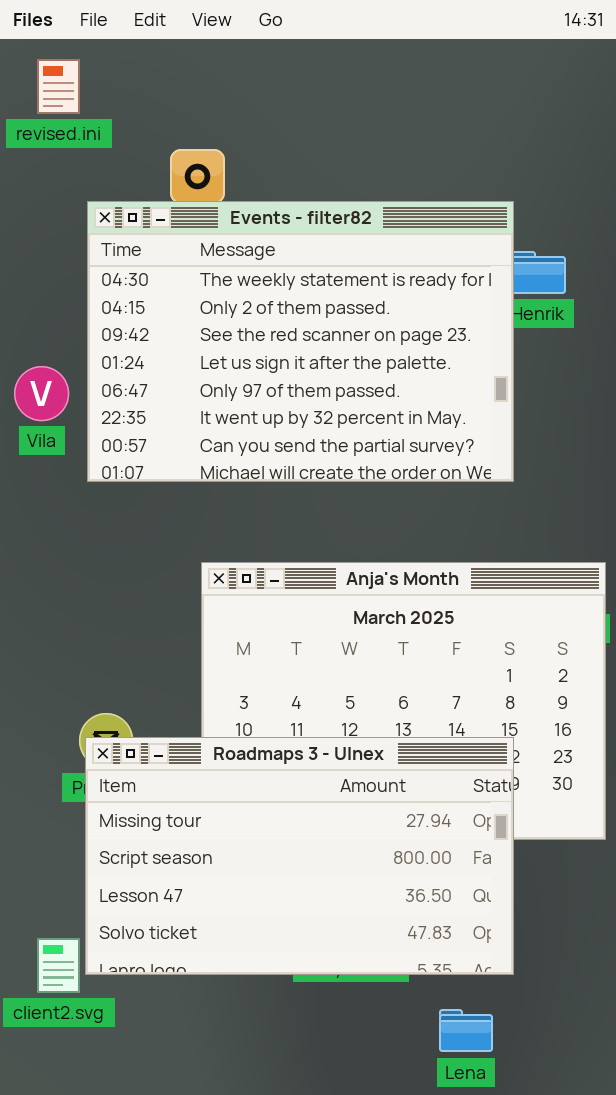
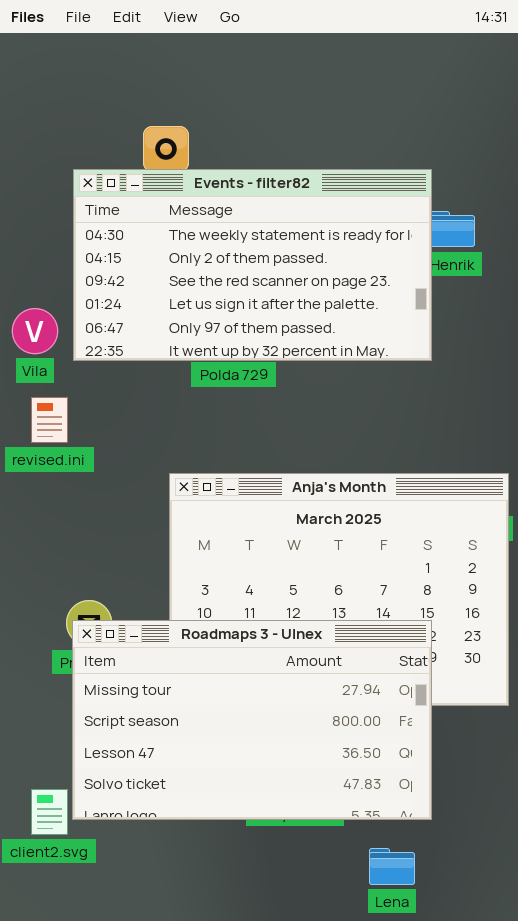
revised.ini: [37,59,80,114] -> [31,397,68,443], moved
Events - filter82: [87,201,514,482] -> [73,169,432,361], resized

